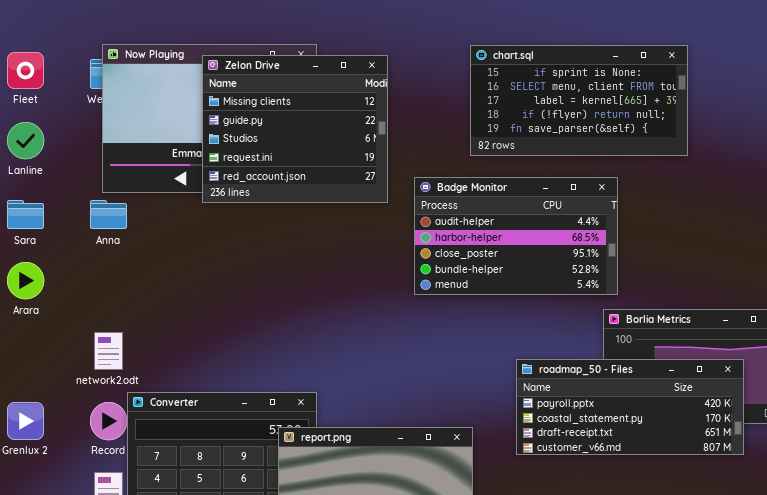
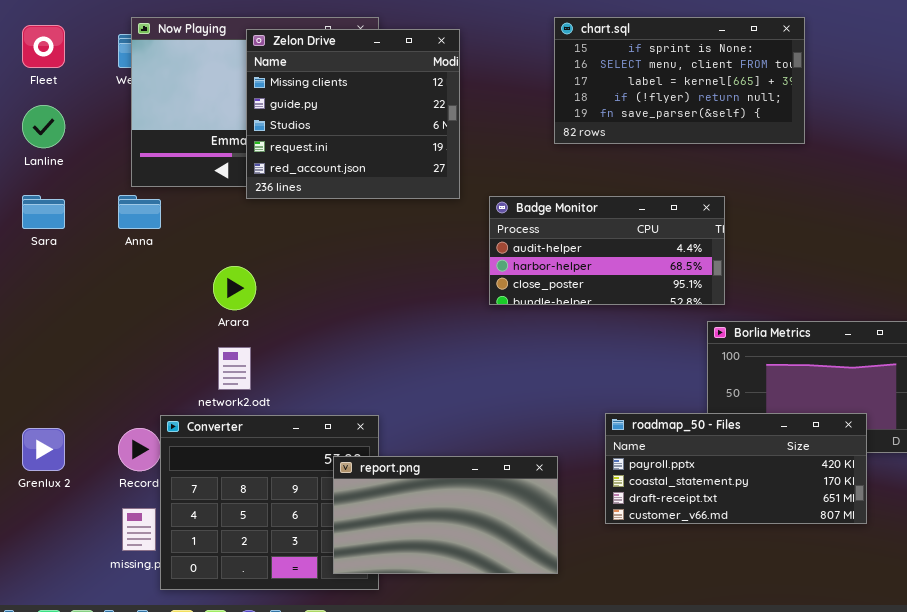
Badge Monitor: [414,177,618,295] -> [489,196,725,305], resized
Arara: [7,262,44,299] -> [213,266,256,310], moved
network2.odt: [94,332,123,370] -> [218,347,251,390], moved
roadmap_50 - Files: [516,359,744,455] -> [605,413,867,524], moved

